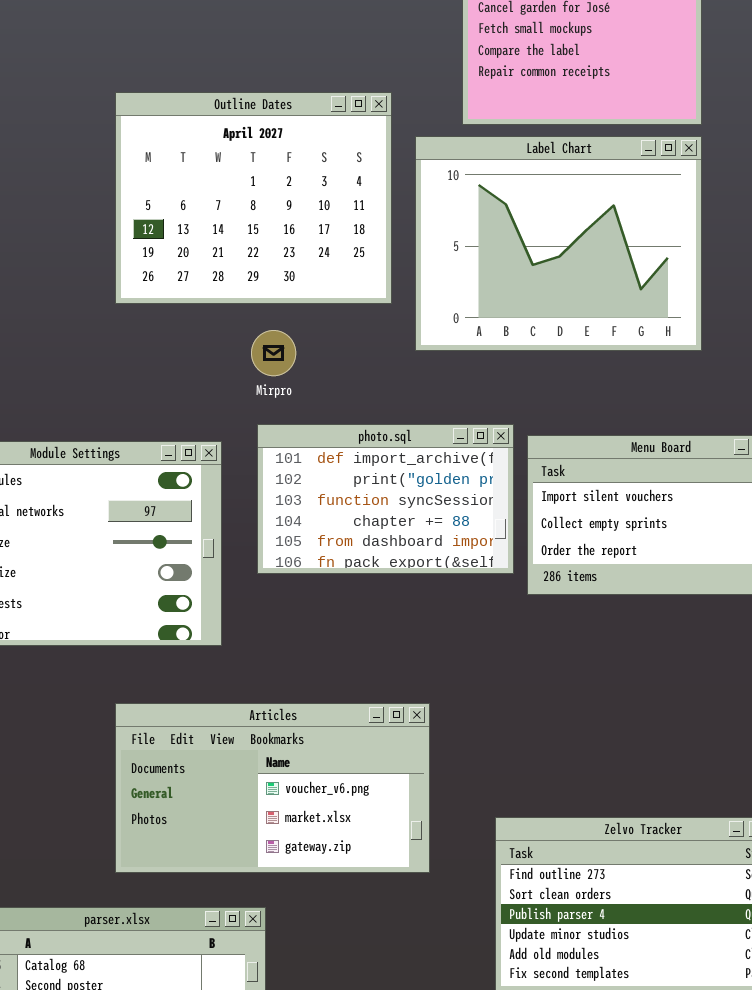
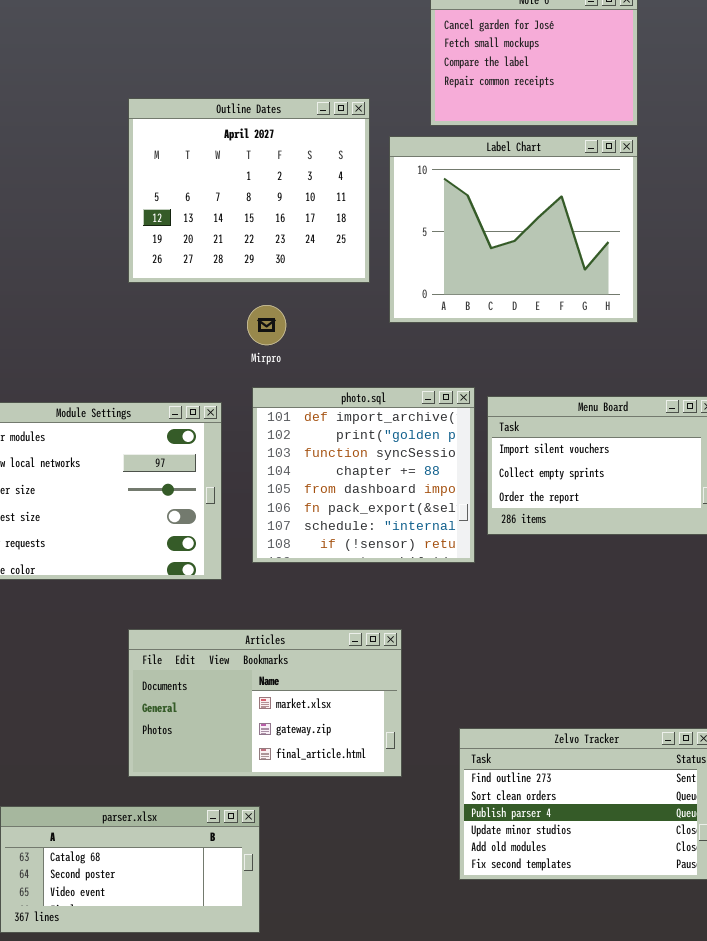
photo.sql: [257,424,514,574] -> [252,387,475,563], resized
Articles: [115,703,430,873] -> [128,629,402,777], scrolled down 1 row

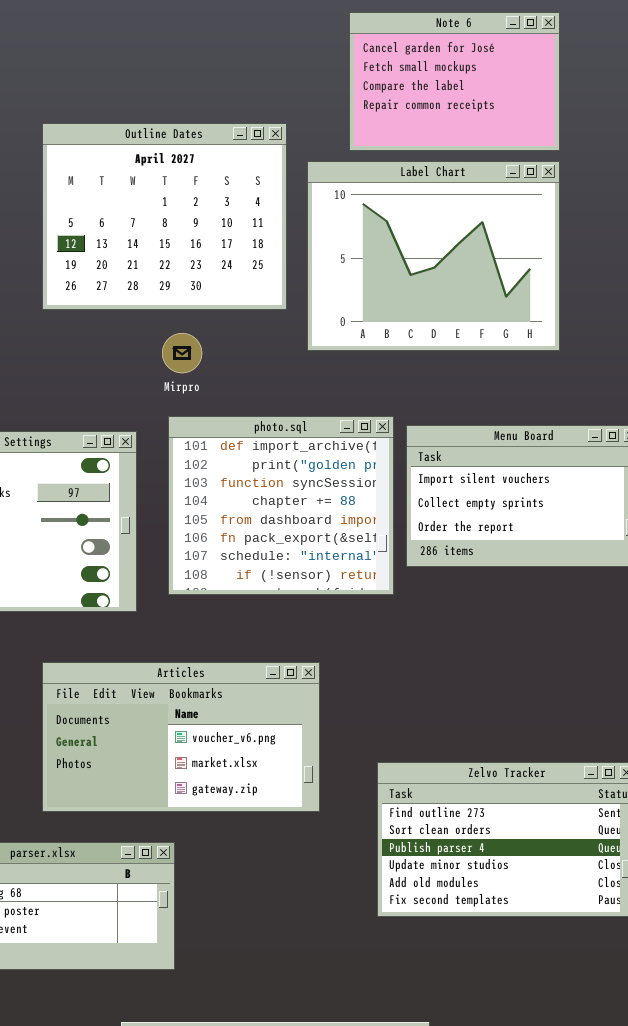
Articles: [128,629,402,777] -> [42,662,320,812], scrolled up 1 row

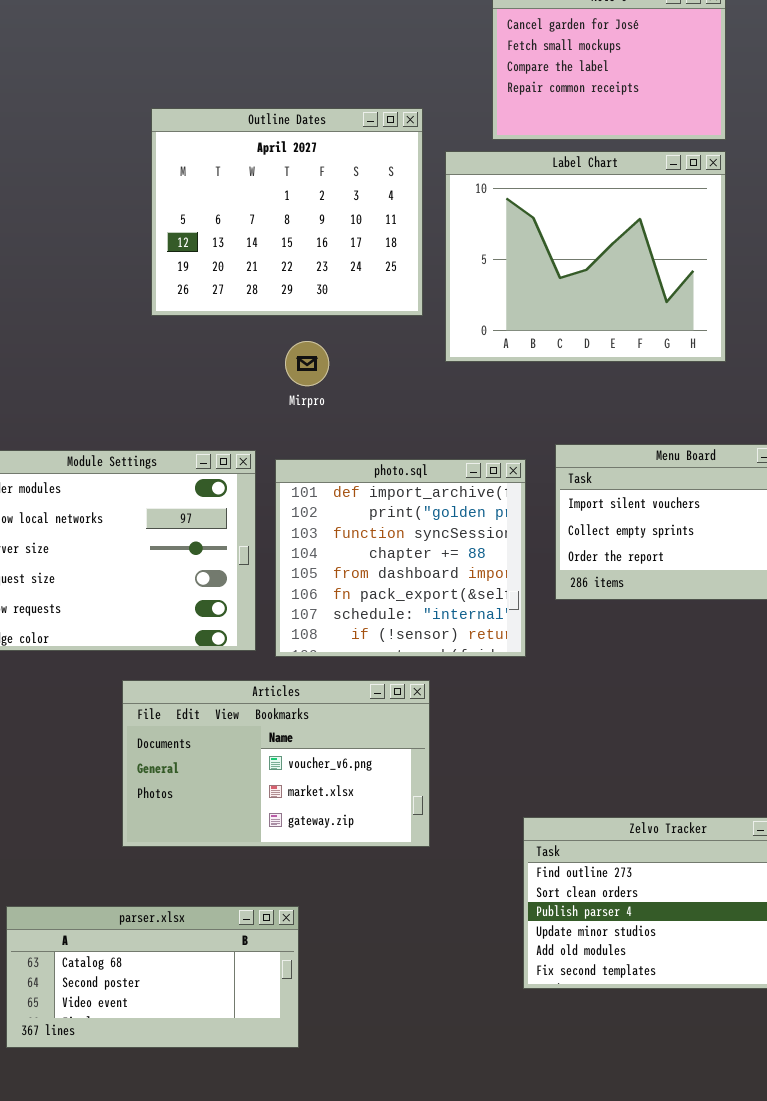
photo.sql: [168,416,394,595] -> [275,459,526,657], moved
Articles: [42,662,320,812] -> [122,680,430,847], moved

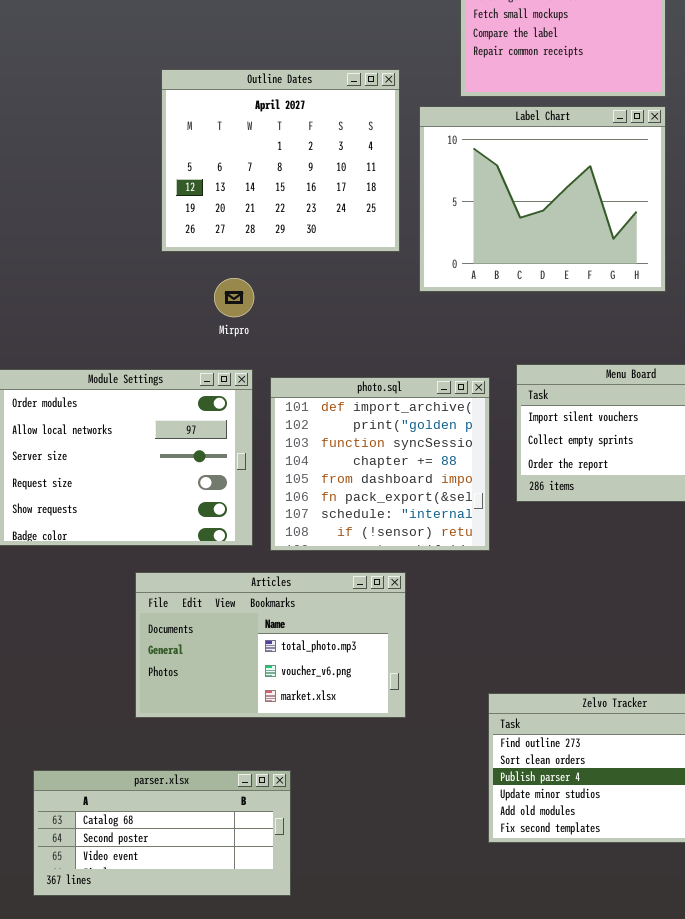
Mirpro: [285,341,329,386] -> [214,278,254,317], moved
Articles: [122,680,430,847] -> [135,572,406,718], scrolled up 1 row

